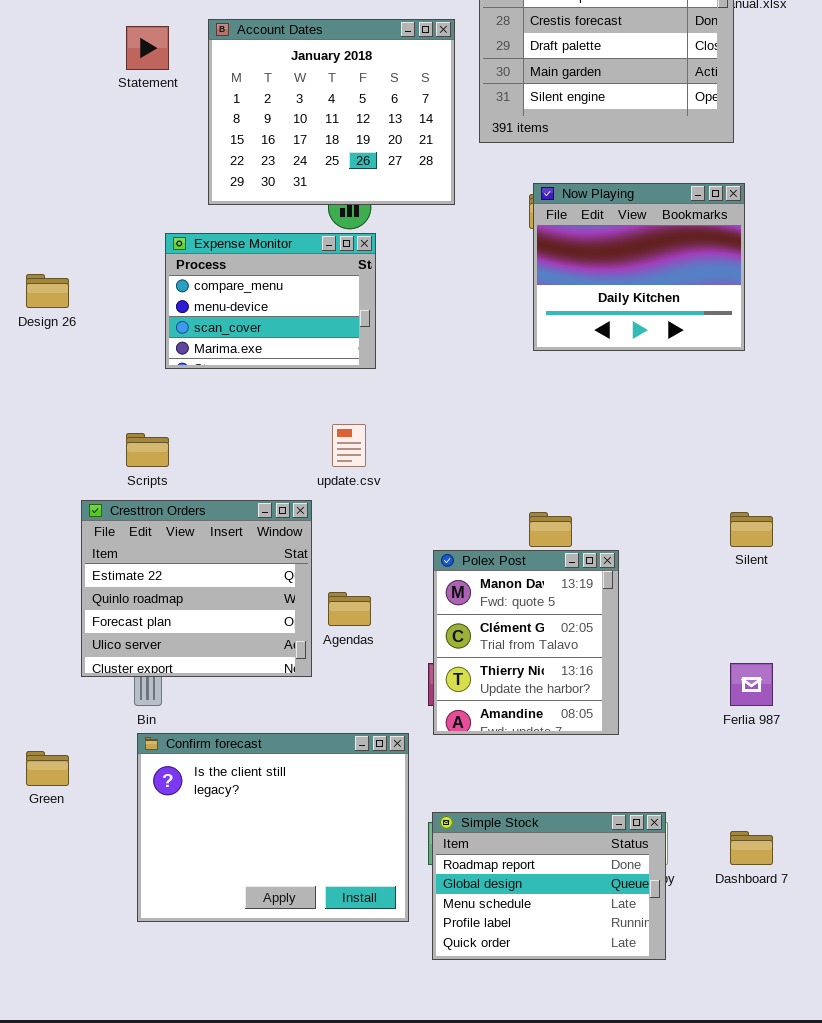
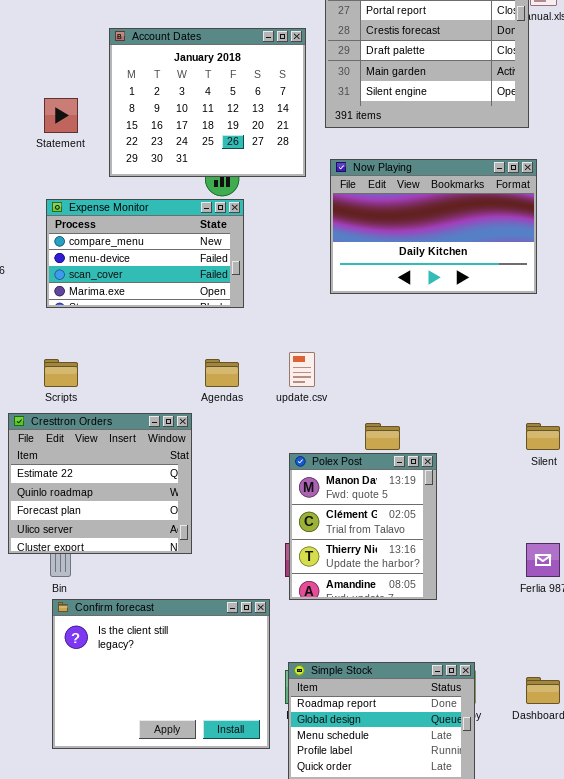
Statement: [126,26,169,70] -> [44,98,78,133], moved
Now Playing: [533,183,745,351] -> [330,159,537,294], resized
Expense Monitor: [165,233,376,369] -> [46,199,244,308], resized
update.csv: [332,424,366,467] -> [289,352,315,387], moved
Agendas: [328,592,371,626] -> [205,359,239,387], moved

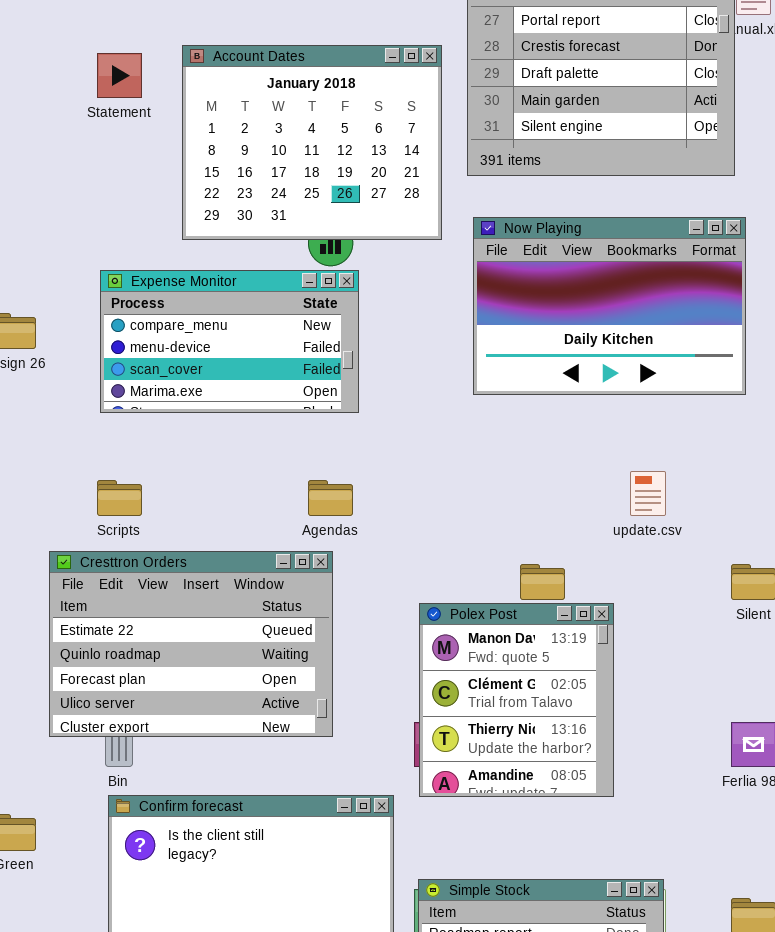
Statement: [44,98,78,133] -> [97,53,142,98], moved
update.csv: [289,352,315,387] -> [630,471,666,516], moved
Cresttron Orders: [8,413,192,554] -> [49,551,333,737], resized

